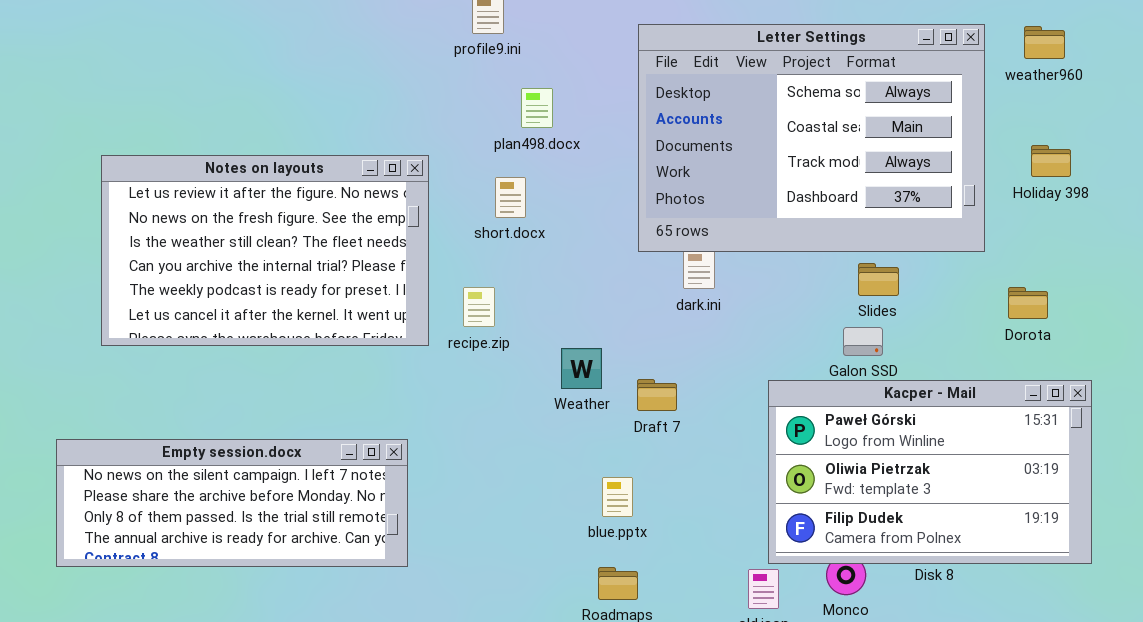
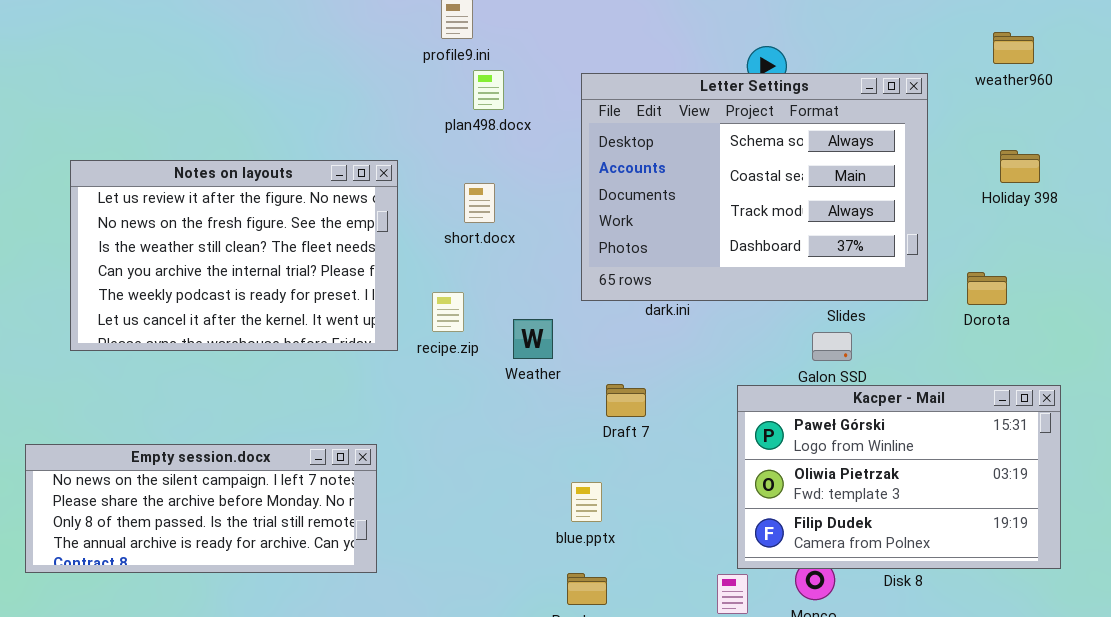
Letter Settings: [638,24,985,252] -> [581,73,928,301], moved
plan498.docx: [521,88,553,128] -> [473,70,504,110], moved
Dorota: [1008,287,1048,319] -> [967,272,1007,305], moved
Weather: [561,348,602,389] -> [513,319,553,359], moved

